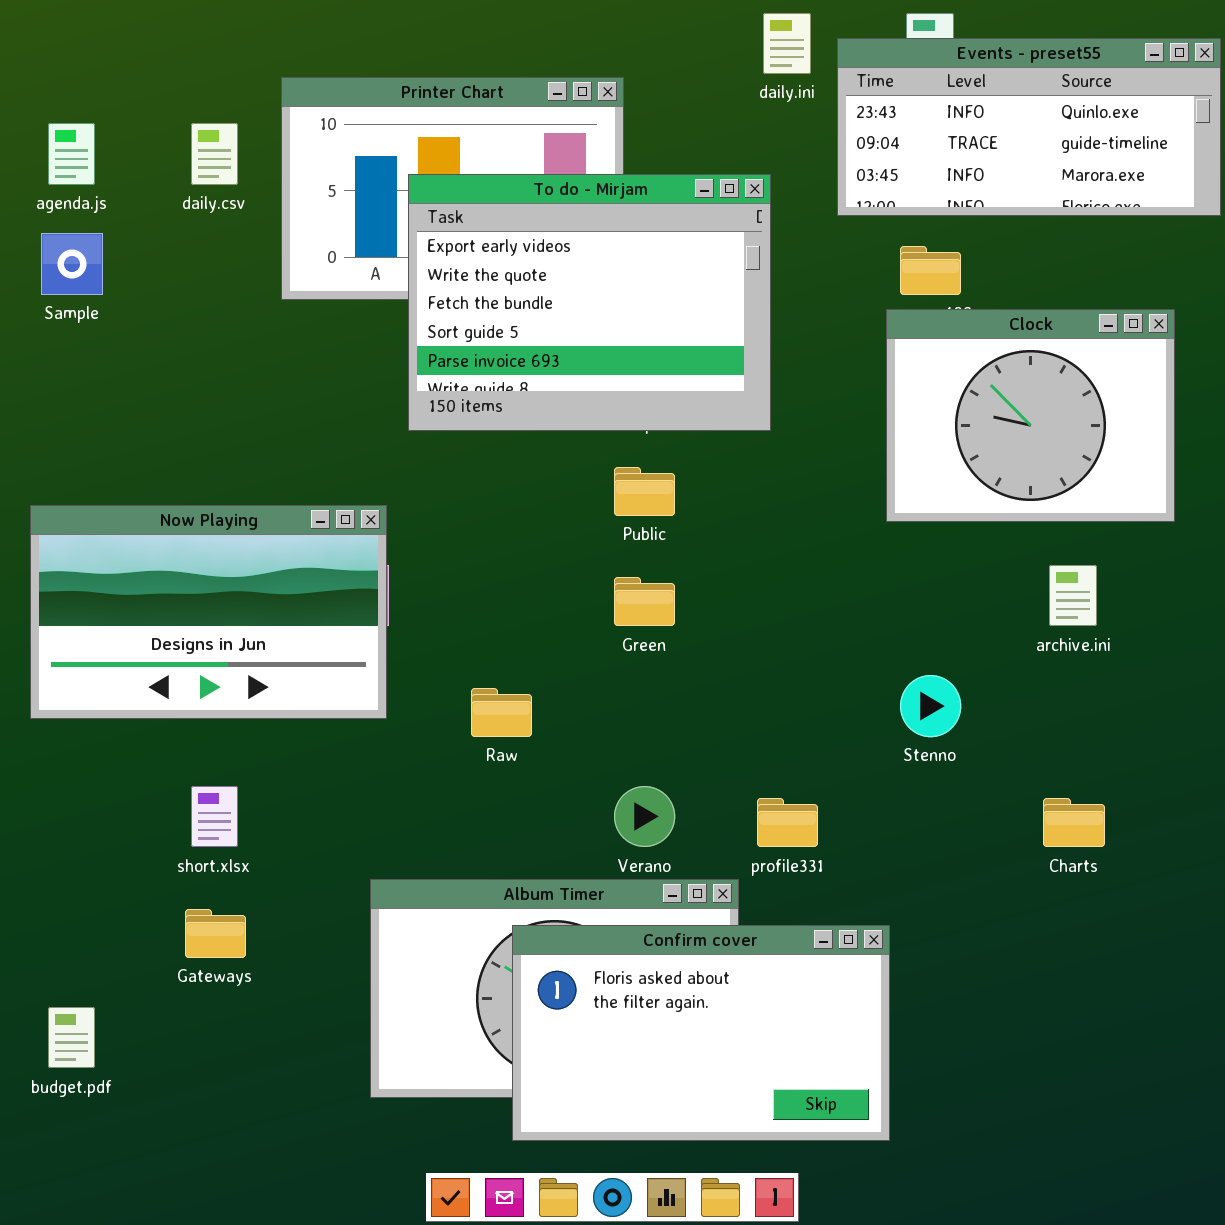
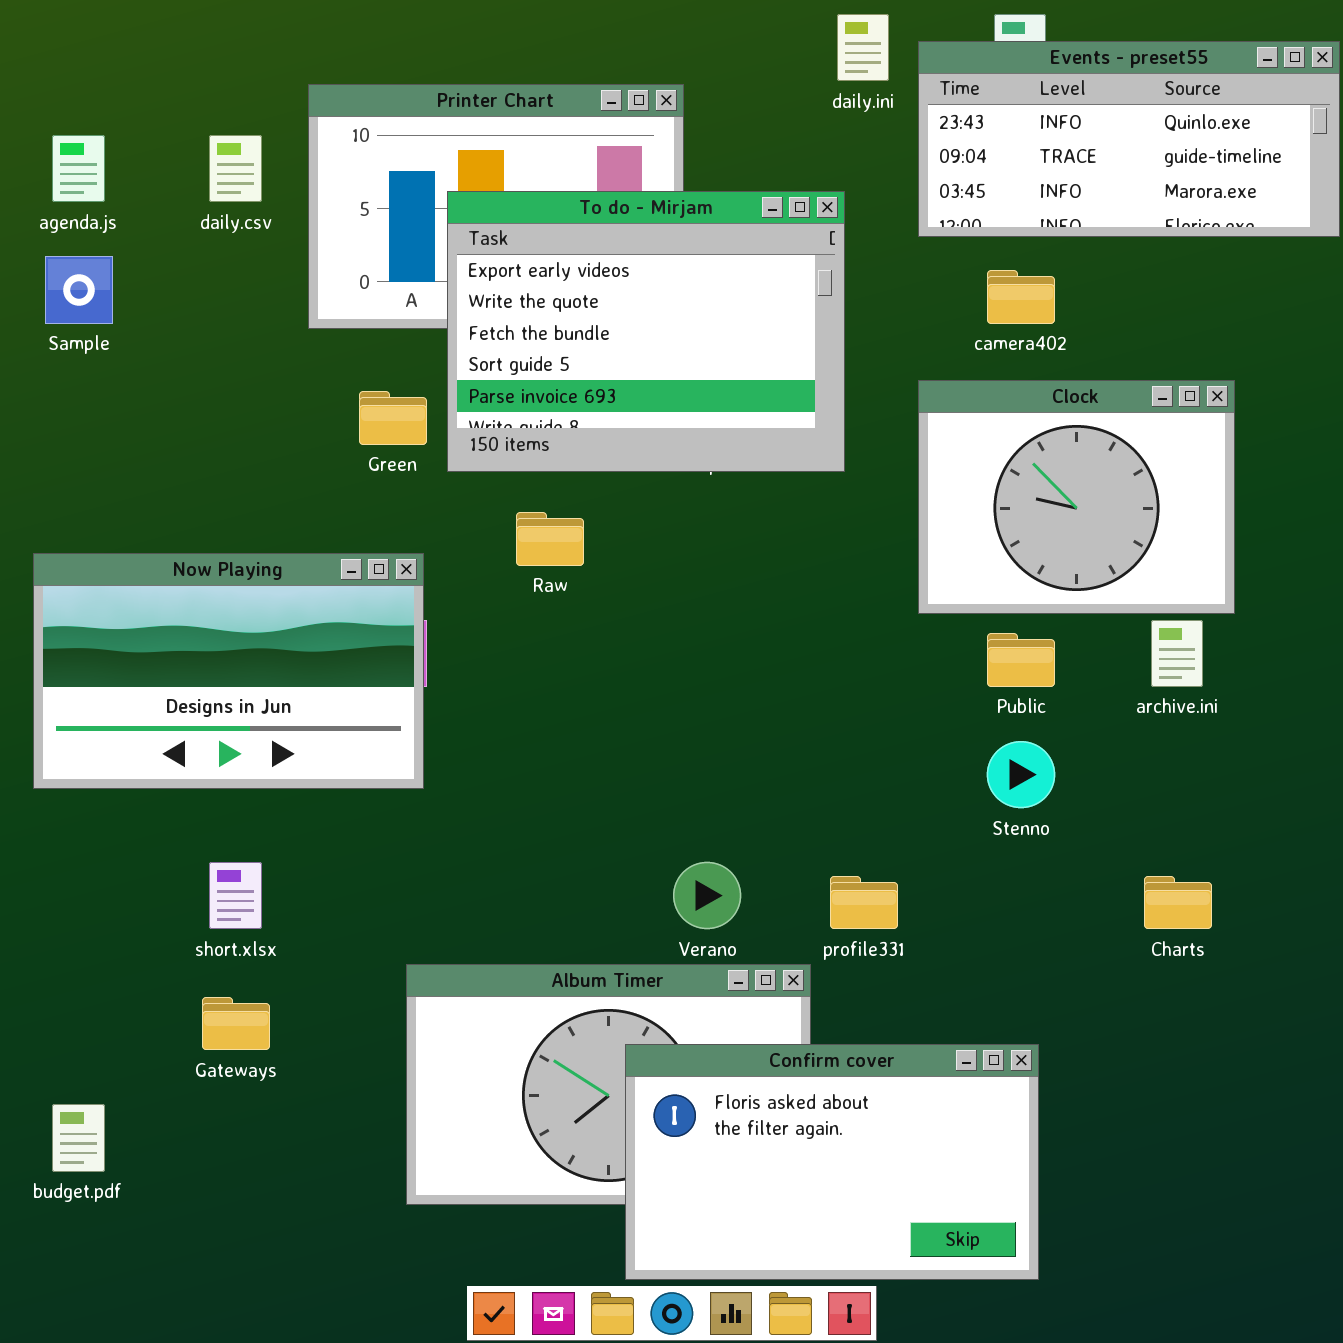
Clock: [886,309,1175,522] -> [918,380,1235,614], moved
Public: [614,467,675,516] -> [987,633,1055,687], moved
Green: [614,577,675,626] -> [359,391,427,445], moved
Raw: [471,688,532,737] -> [516,512,584,566], moved
Confirm cover: [512,925,890,1141] -> [625,1044,1039,1280], moved

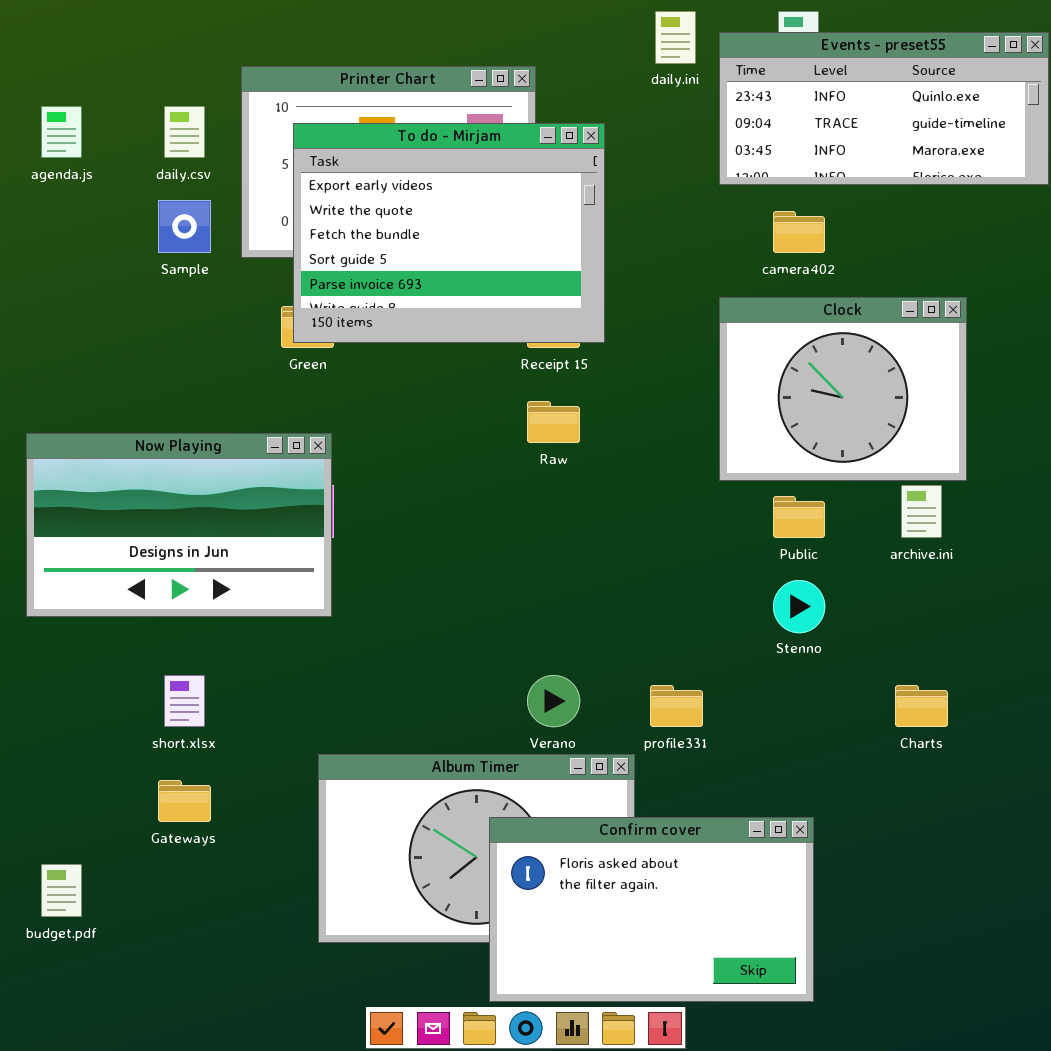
To do - Mirjam: [447,191,845,472] -> [293,123,605,343], moved
Sample: [45,256,113,324] -> [158,200,211,253], moved
Raw: [516,512,584,566] -> [527,401,580,443], moved

